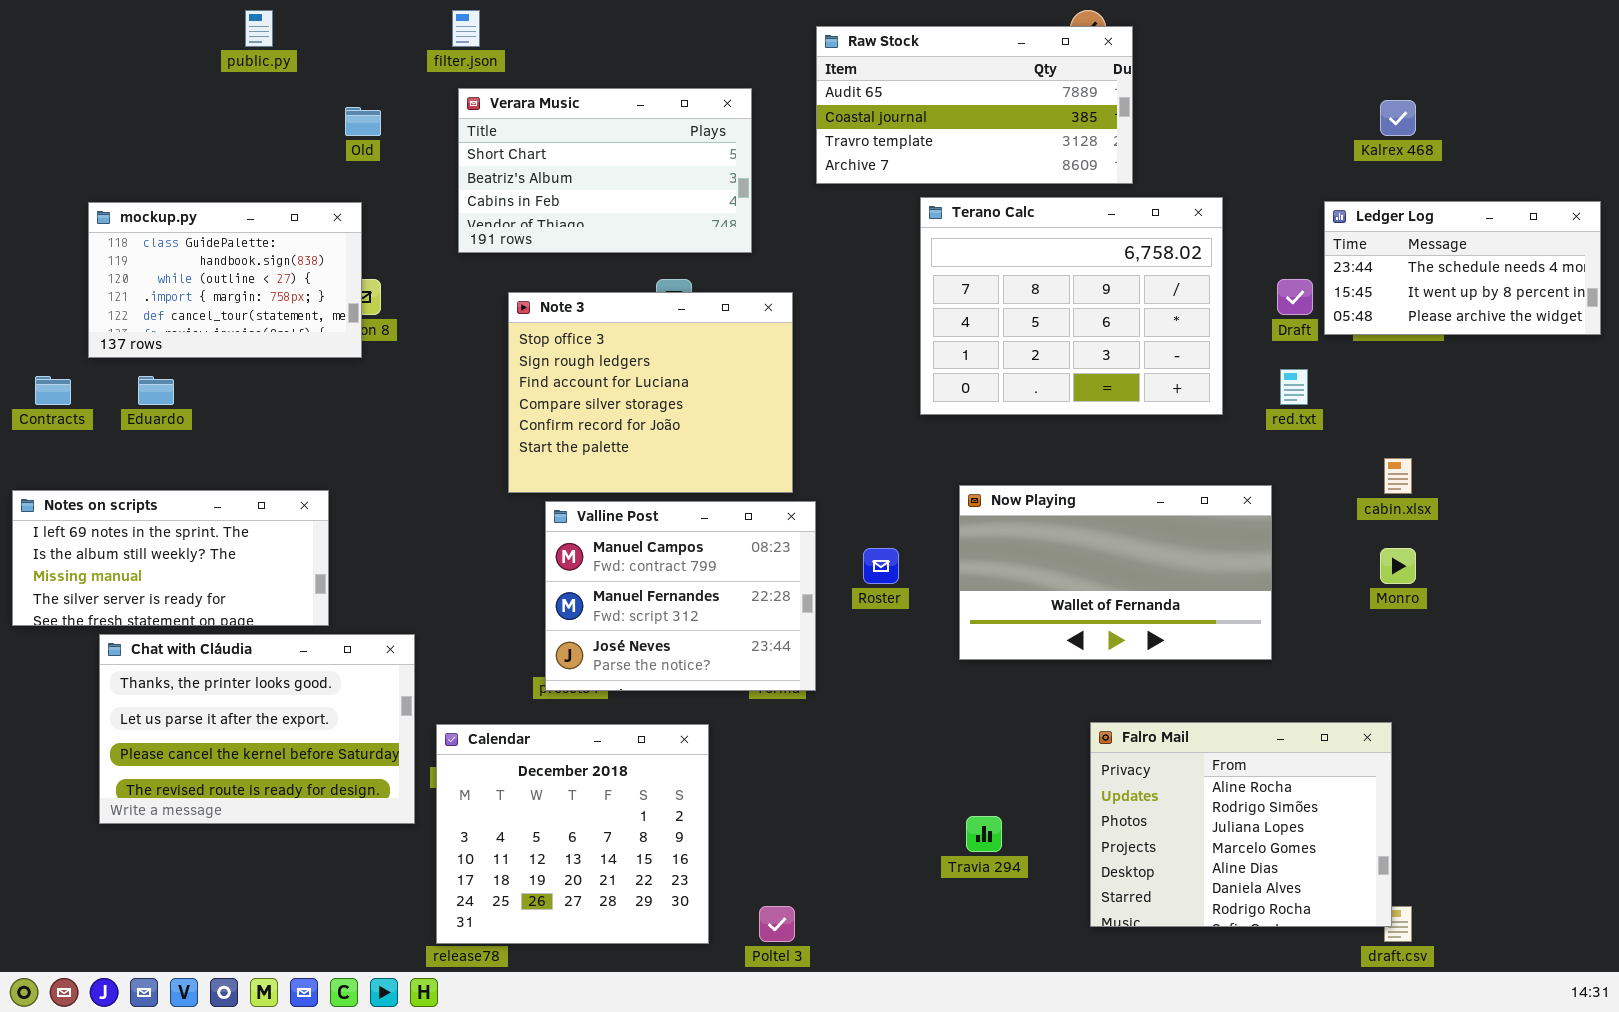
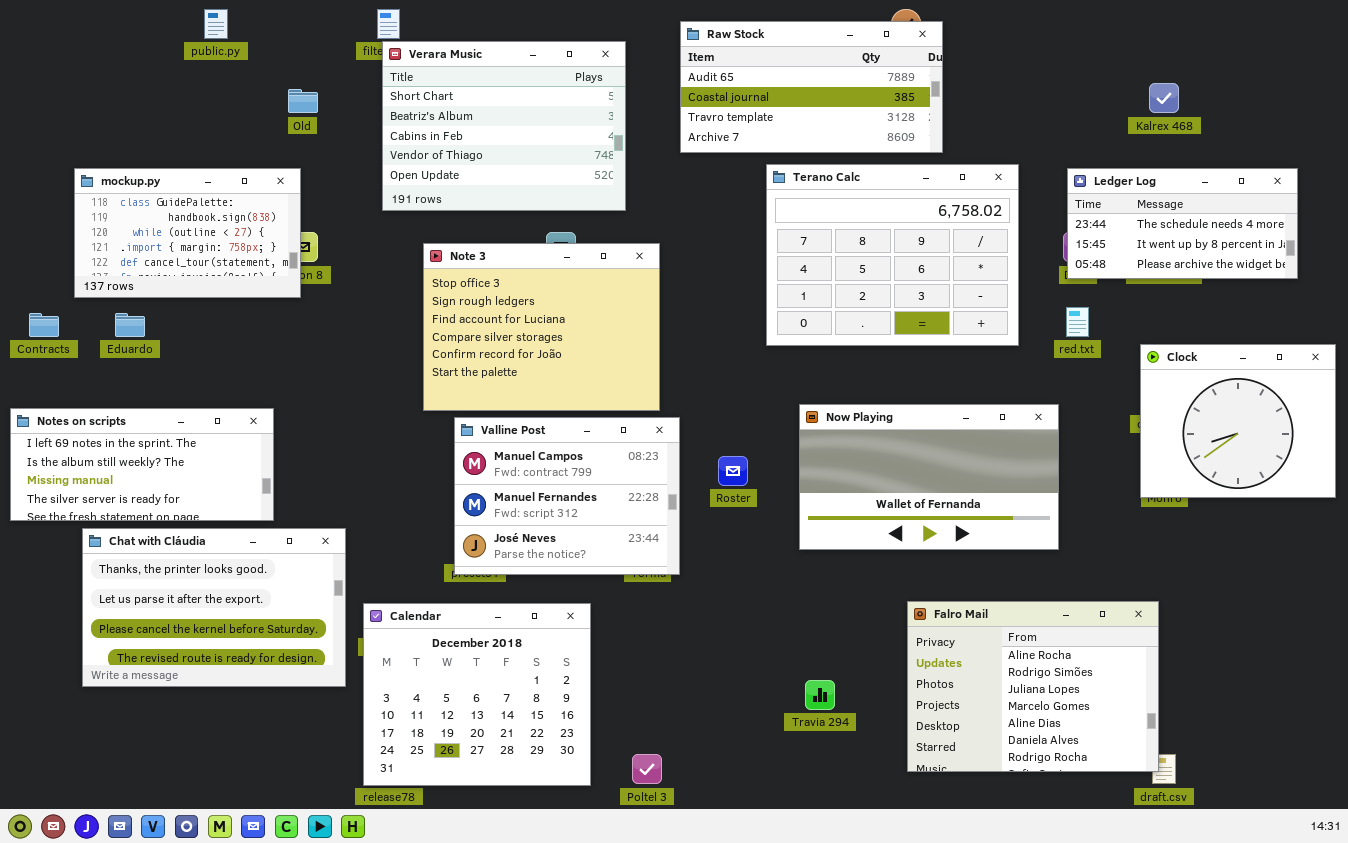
Verara Music: [458,88,752,253] -> [382,41,626,211], resized
Ledger Log: [1324,201,1601,335] -> [1067,168,1298,279], moved
Clock: none -> [1140,344,1336,498], opened

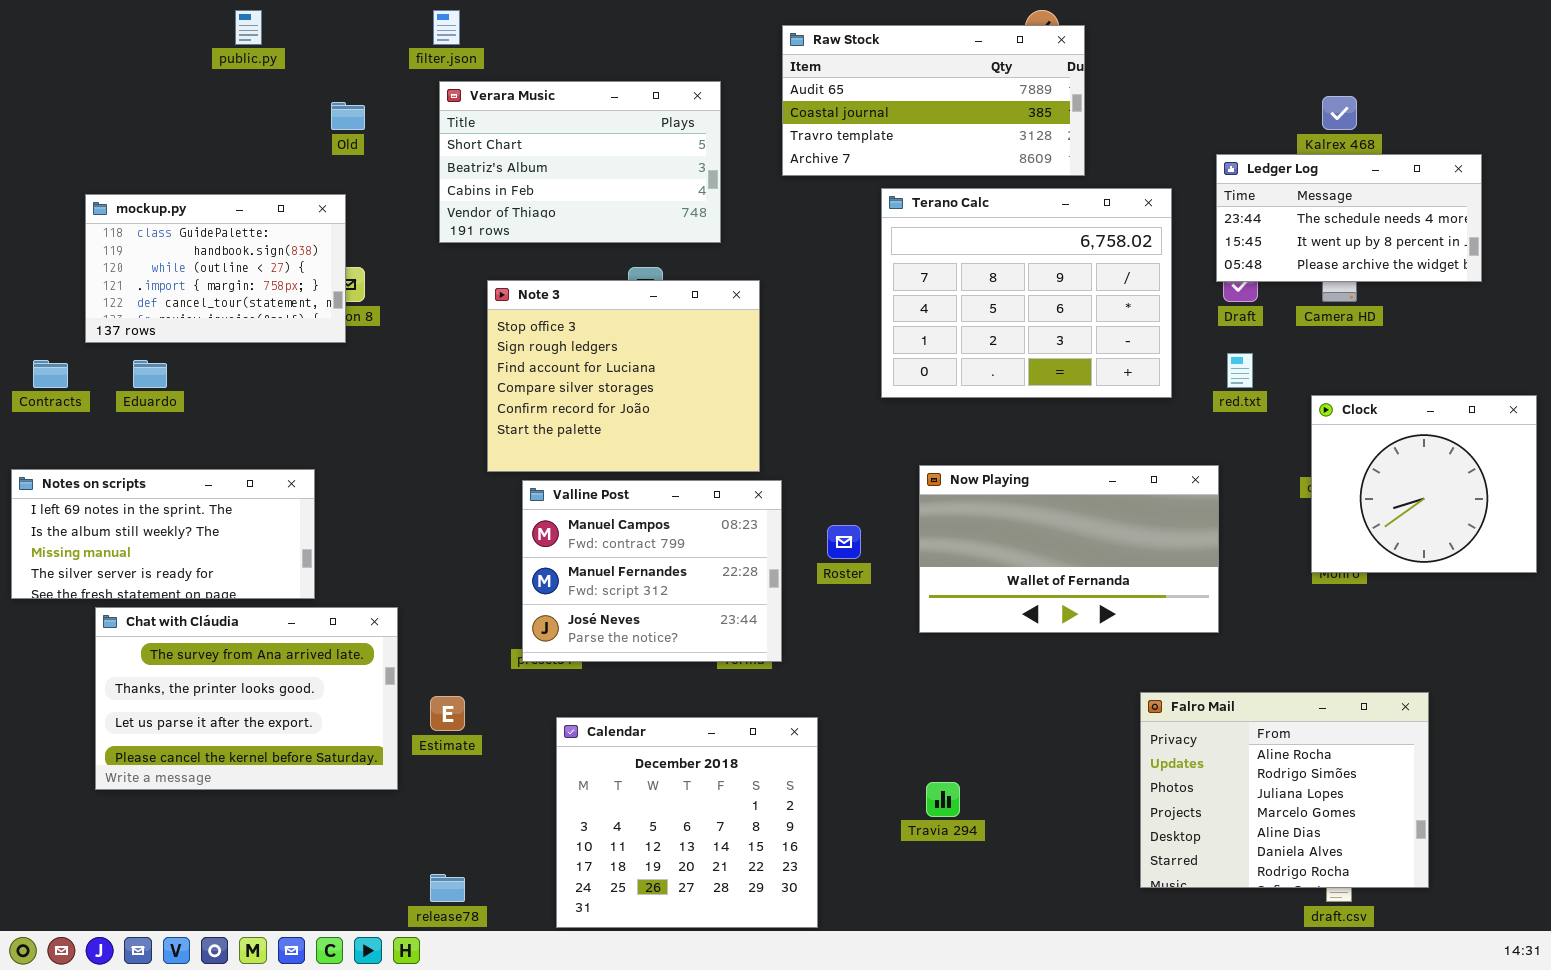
Verara Music: [382,41,626,211] -> [439,81,721,243], resized
Ledger Log: [1067,168,1298,279] -> [1216,154,1482,282], moved
Chat with Cláudia: [82,528,346,687] -> [95,607,398,790], scrolled up 1 row
Falro Mail: [907,601,1159,772] -> [1140,692,1429,888], moved
Calendar: [363,603,591,786] -> [556,717,818,928], moved

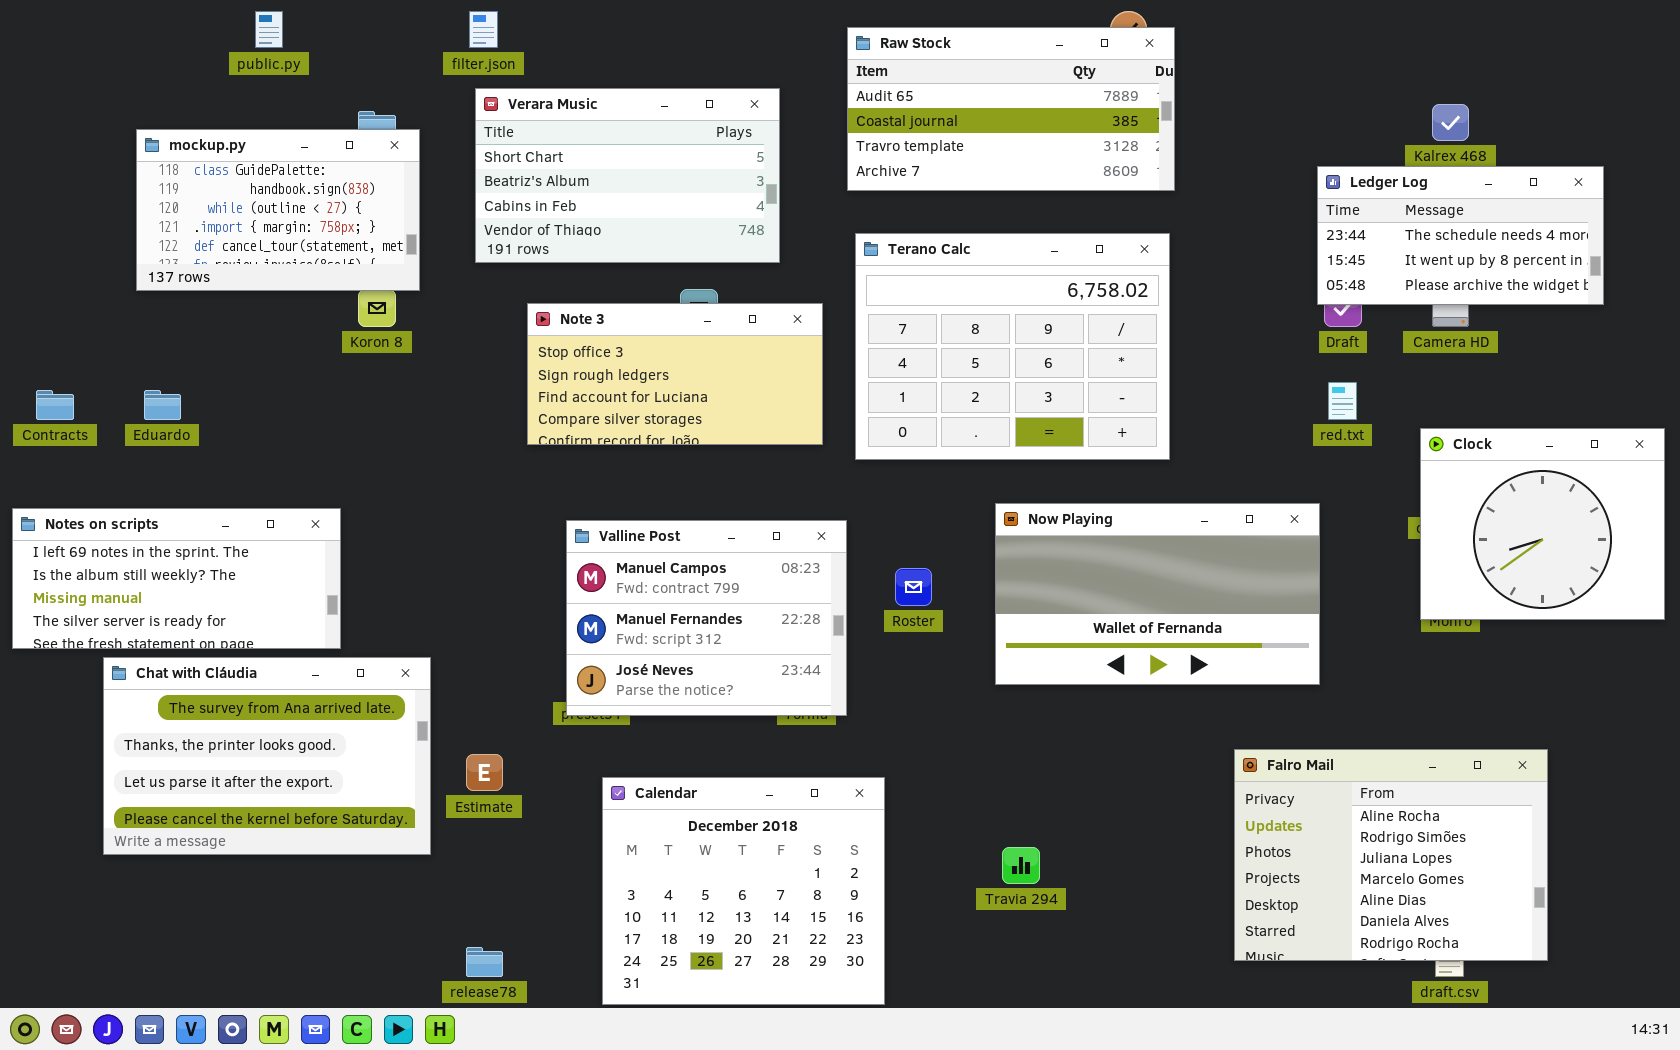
Terano Calc: [881,188,1172,398] -> [855,233,1170,460], moved
mockup.py: [85,194,346,343] -> [136,129,420,291], moved
Note 3: [487,280,760,472] -> [527,303,823,445], resized

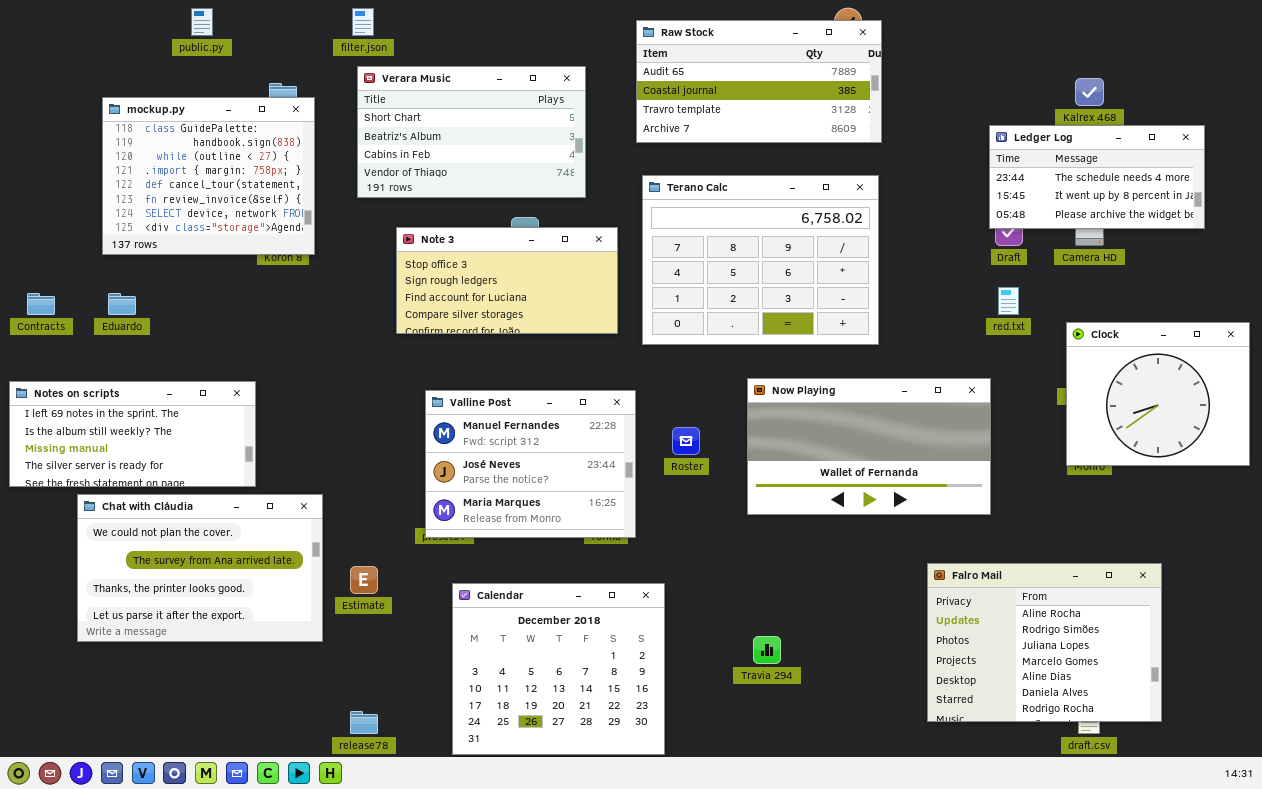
mockup.py: [136,129,420,291] -> [102,97,315,255], resized
Valline Post: [566,520,847,716] -> [425,390,636,538], scrolled down 1 row
Chat with Cláudia: [103,657,431,855] -> [77,494,323,642], scrolled up 1 row

